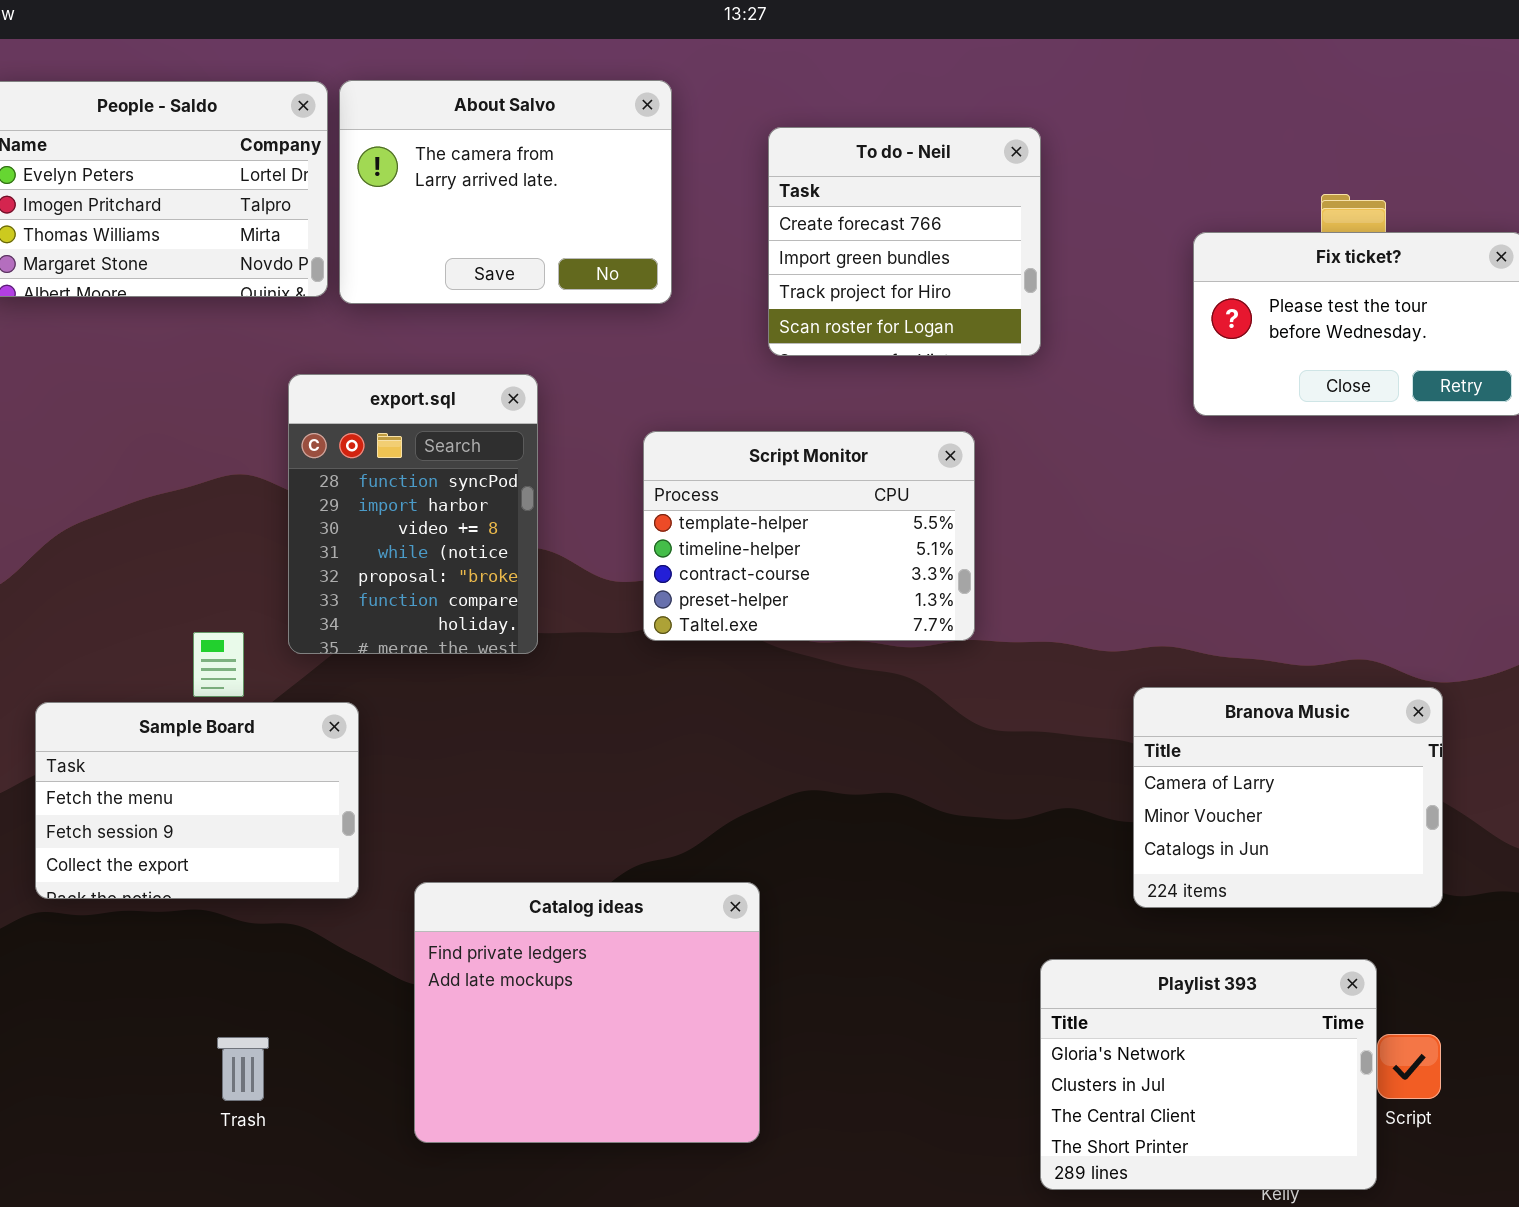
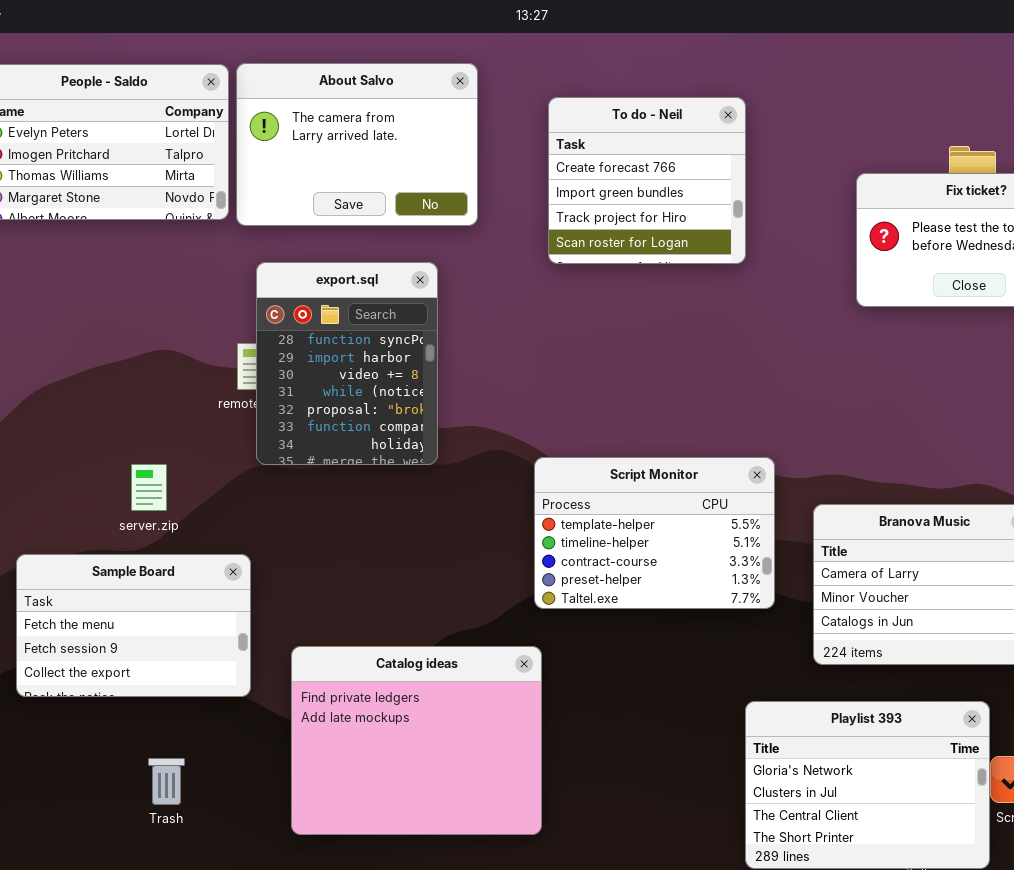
export.sql: [288,374,538,654] -> [256,262,438,465], moved
Script Monitor: [643,431,975,641] -> [534,457,775,609], moved
Sample Board: [35,702,359,899] -> [16,554,251,697], moved

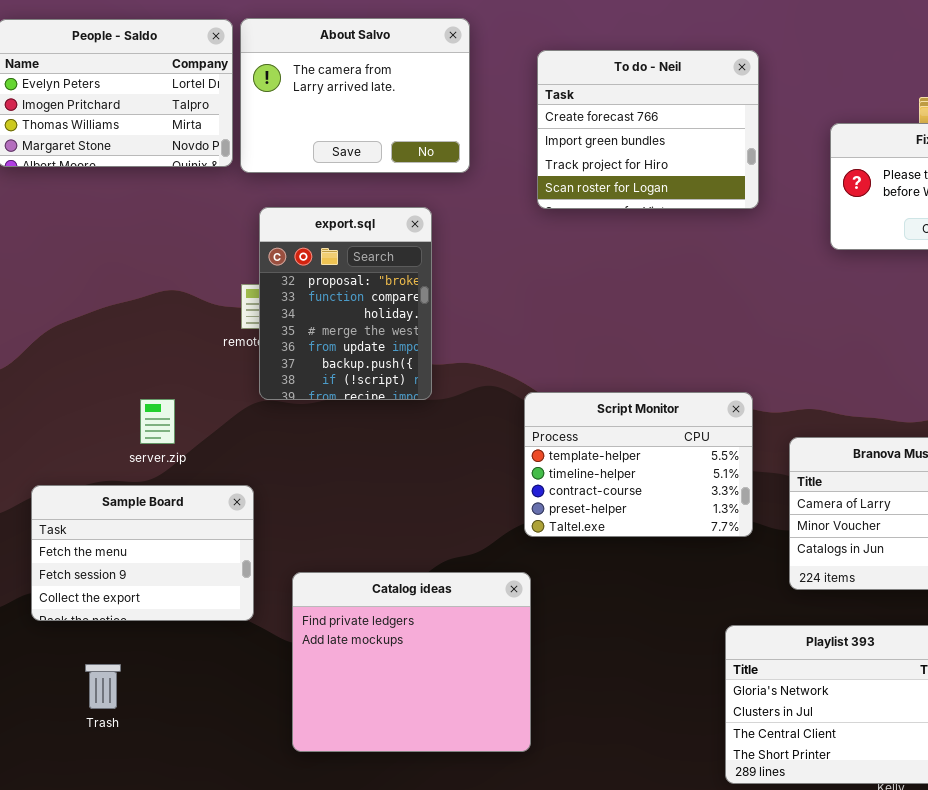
To do - Neil: [548,97,746,264] -> [537,50,759,209], resized
export.sql: [256,262,438,465] -> [259,207,432,400], scrolled down 4 rows
Trash: [148,758,185,805] -> [85,664,121,709], moved

